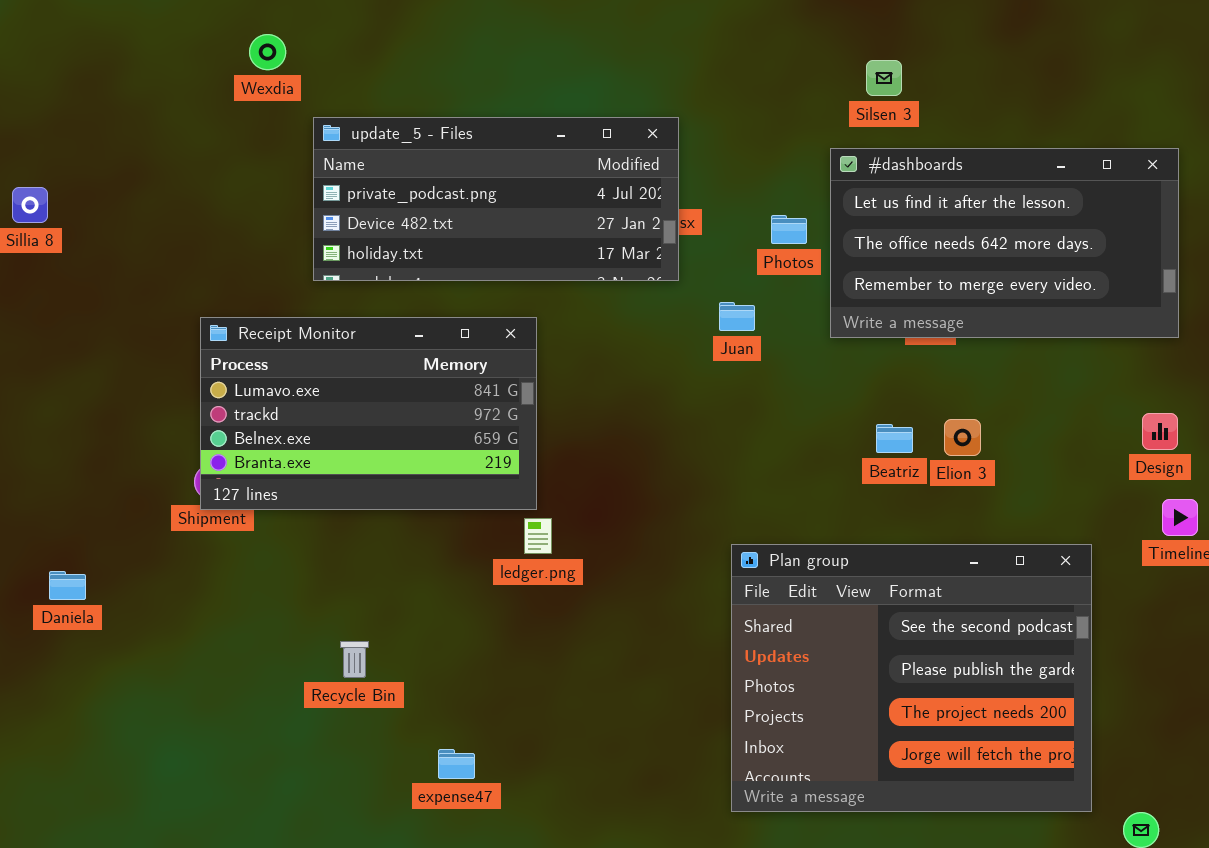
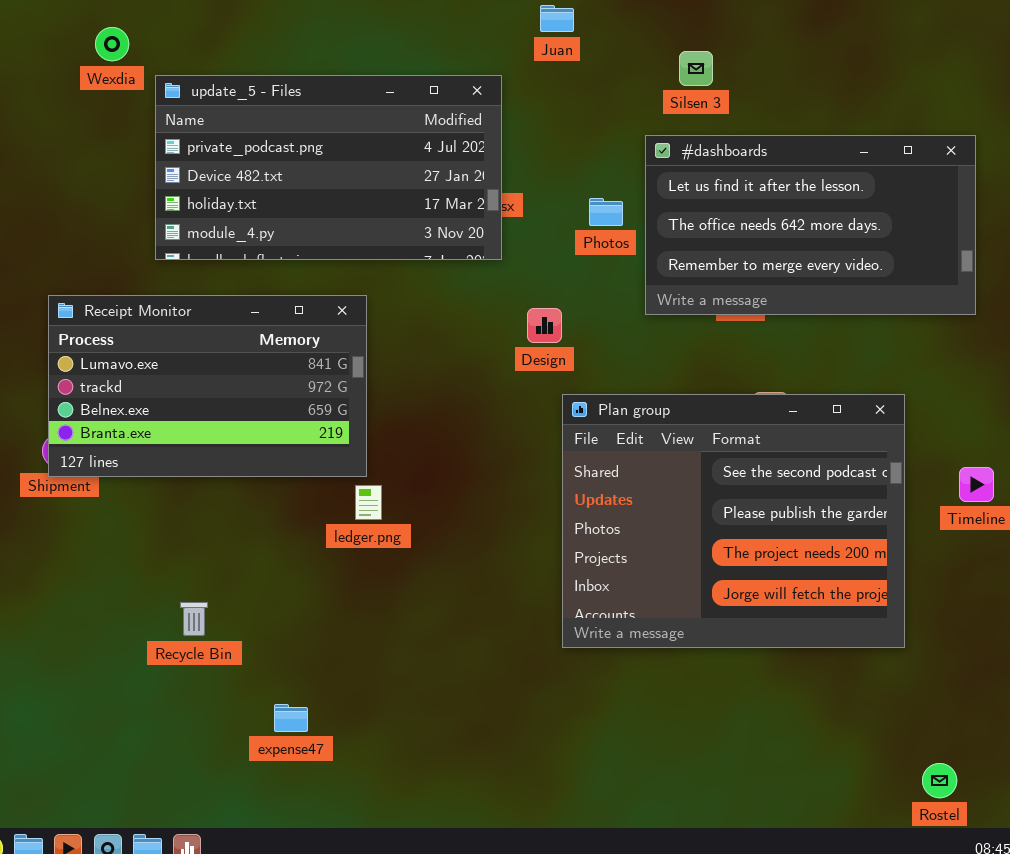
update_5 - Files: [313,117,679,281] -> [155,75,502,260], resized
Juan: [719,302,755,331] -> [540,5,574,32], moved
Design: [1142,413,1178,450] -> [527,308,562,343], moved
Plan group: [731,544,1092,812] -> [562,394,905,648], moved

